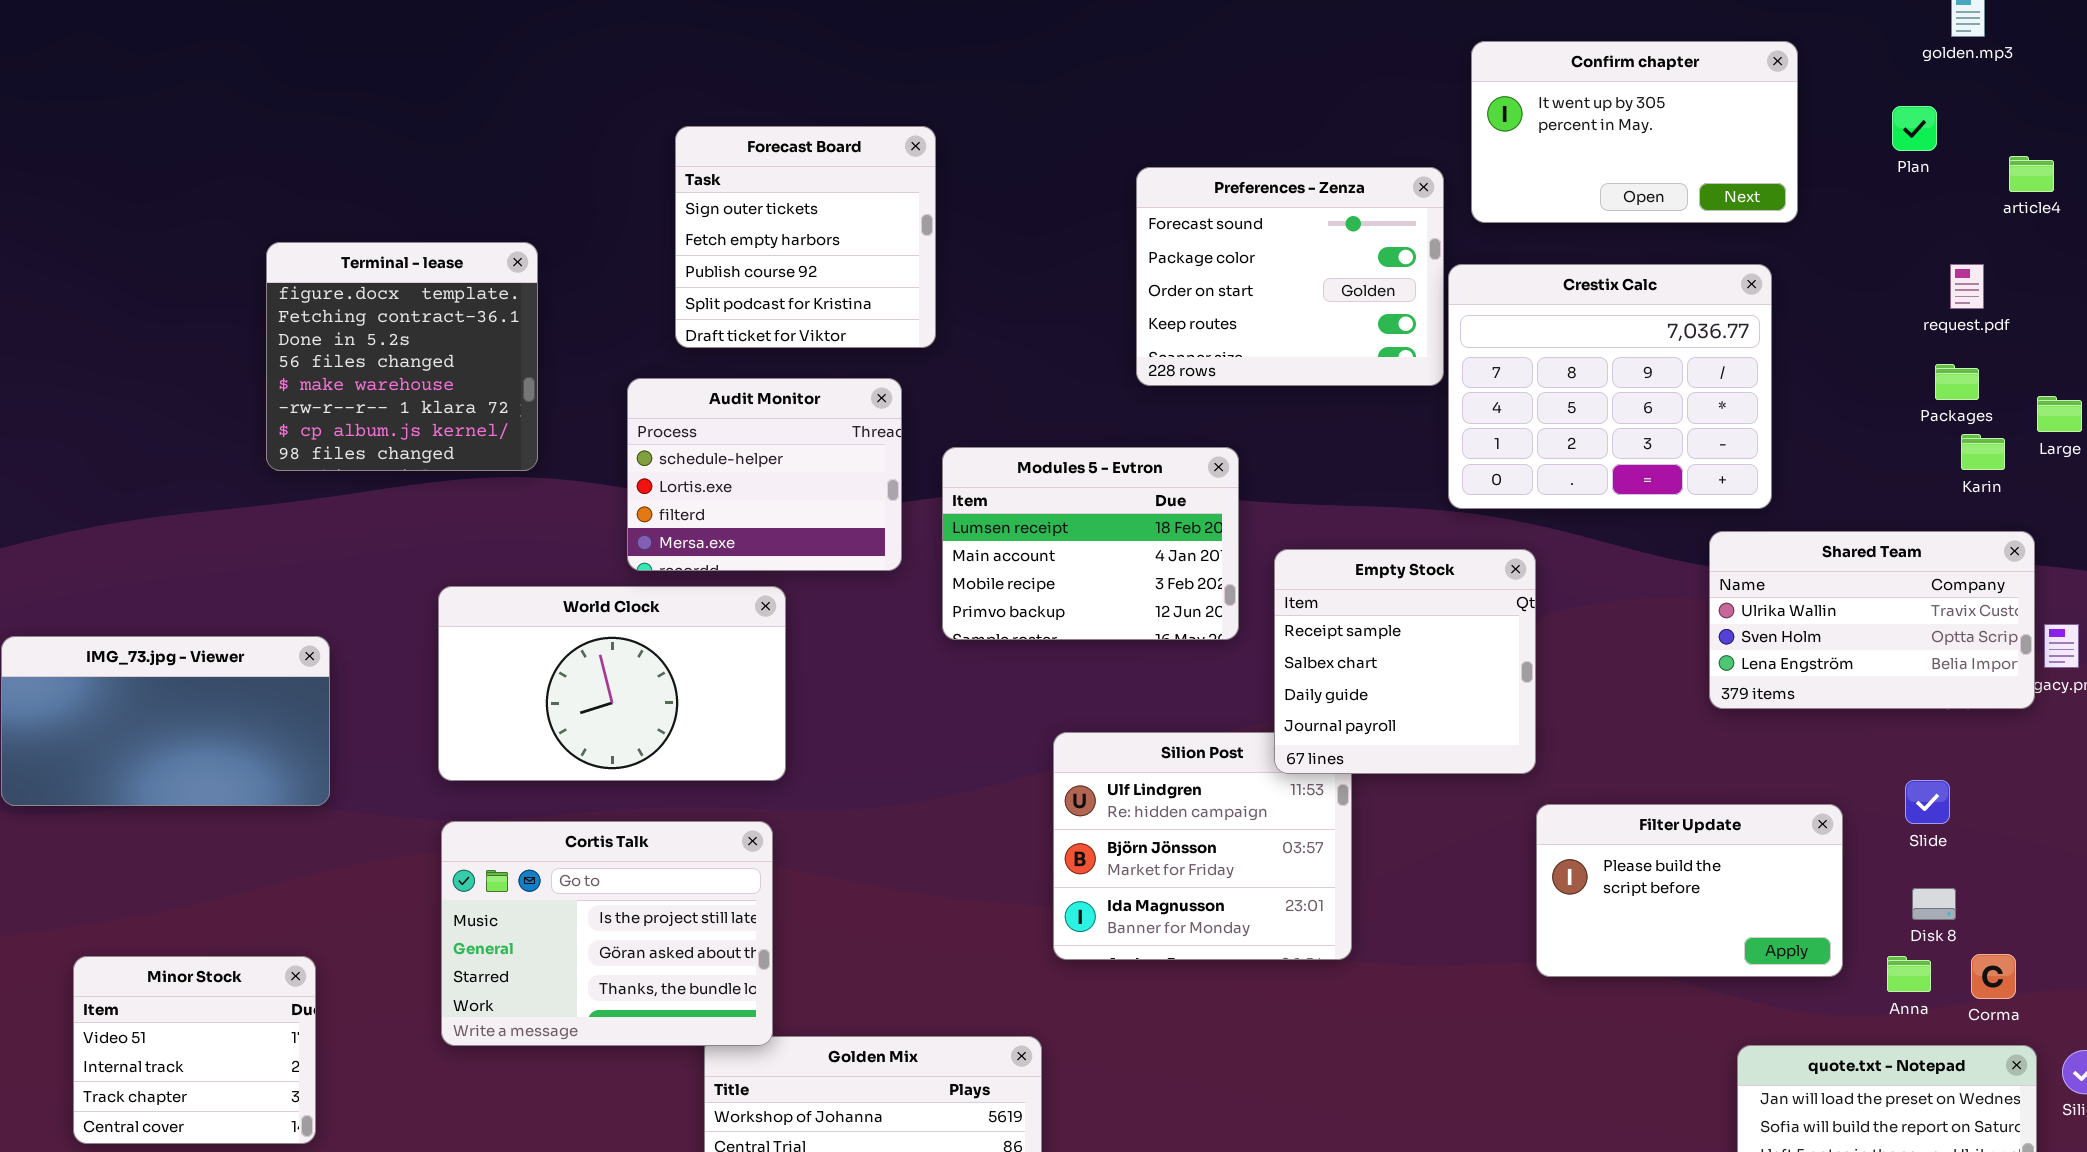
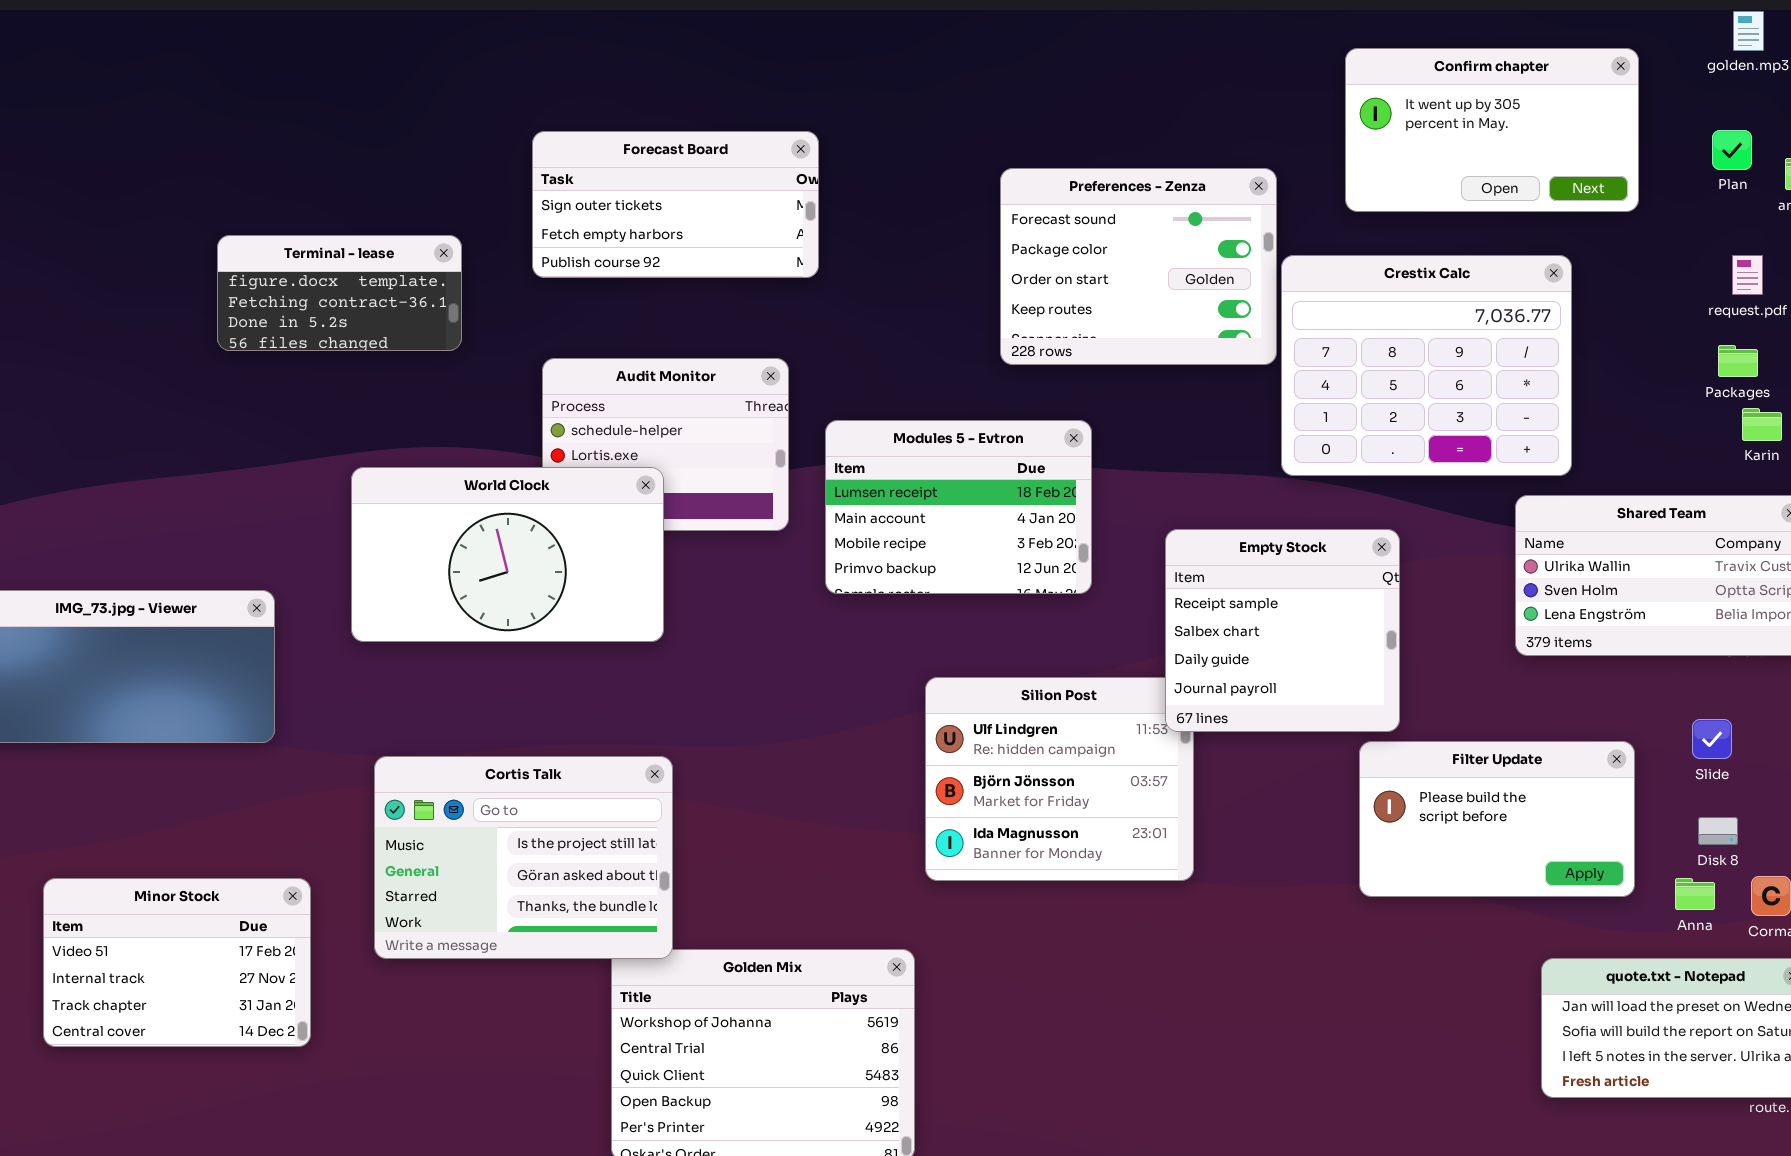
Confirm chapter: [1471,41,1798,223] -> [1345,48,1639,212], moved
Plan: [1892,106,1937,151] -> [1712,130,1752,170], moved
Forecast Board: [675,126,936,348] -> [532,131,819,278], resized
Terminal - lease: [266,242,538,471] -> [217,235,462,351], resized
Empty Stock: [1274,549,1536,774] -> [1165,529,1400,732], moved
World Clock: [438,586,786,781] -> [351,467,664,642], moved
Minor Stock: [73,956,316,1144] -> [43,878,311,1047], resized

